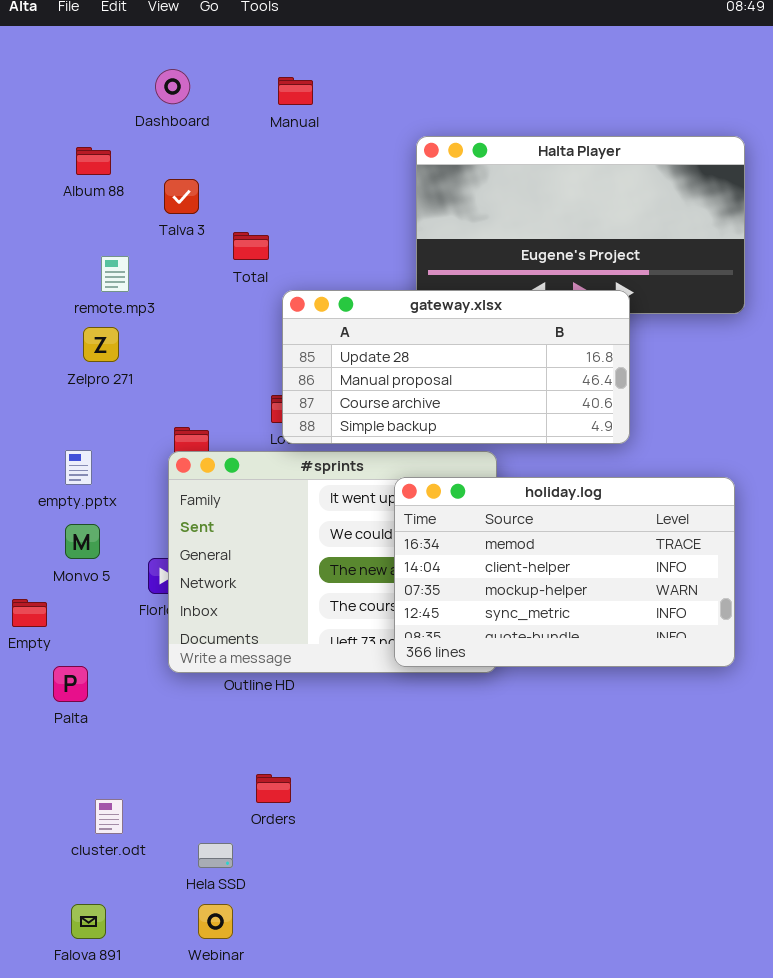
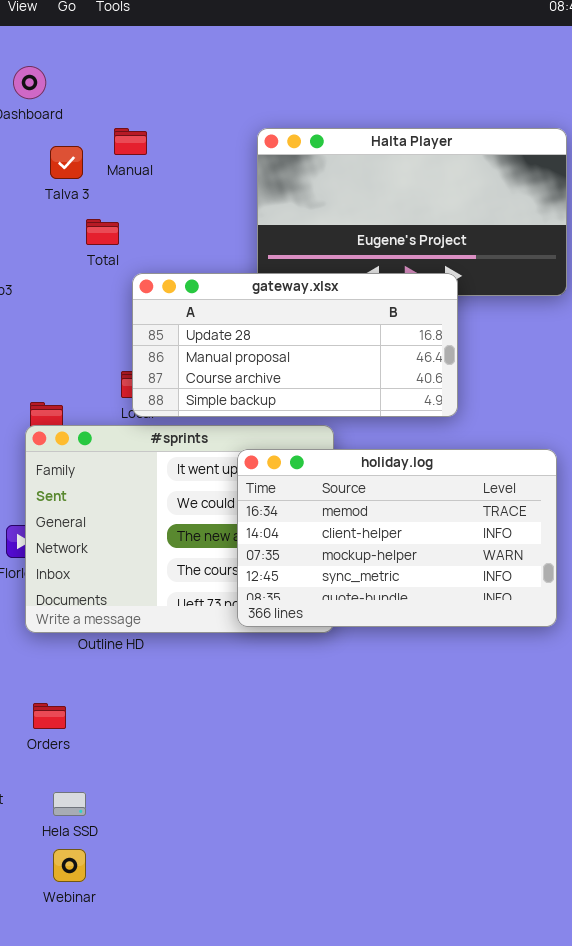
Manual: [278,77,313,105] -> [114,128,147,155], moved
Talva 3: [164,179,199,214] -> [50,146,83,179], moved
Orders: [256,774,291,803] -> [33,703,66,729], moved

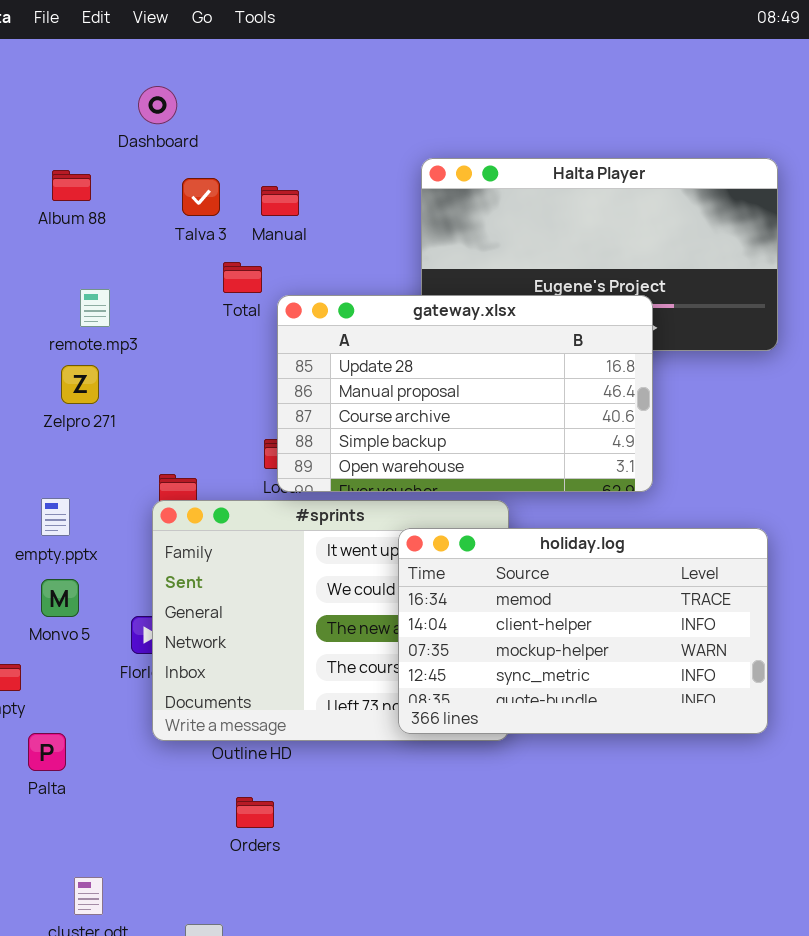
Manual: [114,128,147,155] -> [261,186,299,216], moved
gateway.xlsx: [132,273,458,417] -> [277,295,653,492], resized
Orders: [33,703,66,729] -> [236,797,274,828], moved

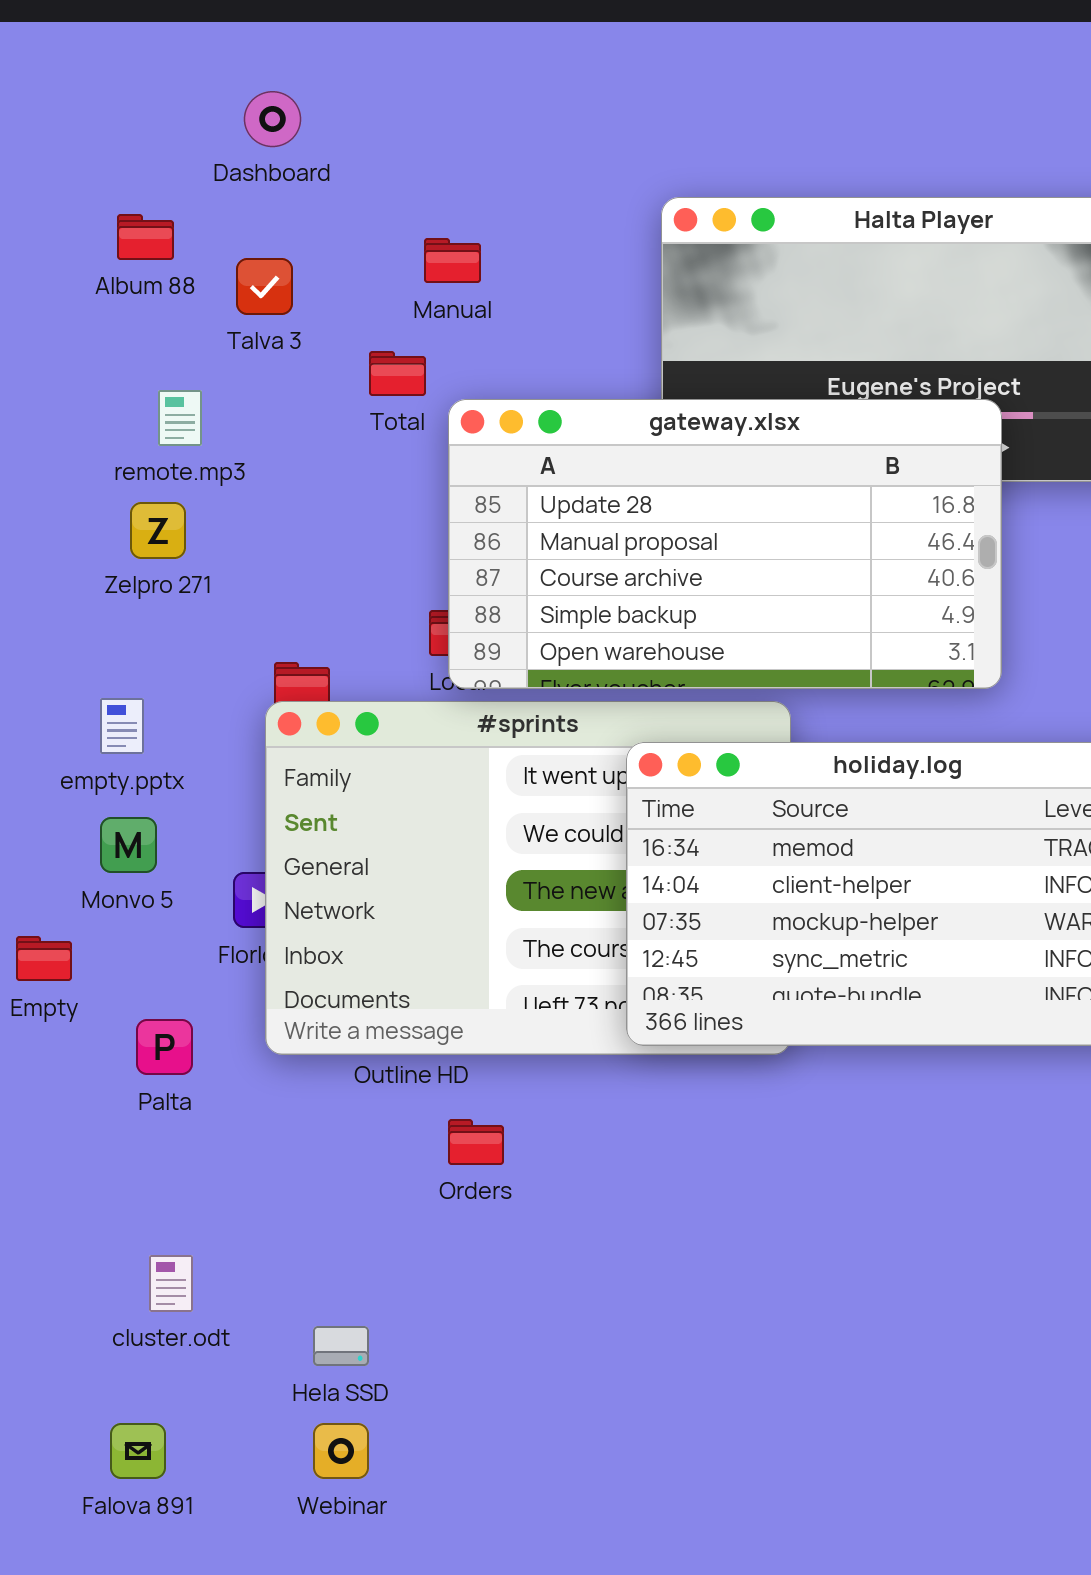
Talva 3: [182,178,220,216] -> [236,258,293,315], moved
Palta: [28,733,66,771] -> [136,1019,193,1075], moved
Orders: [236,797,274,828] -> [448,1119,504,1165], moved

